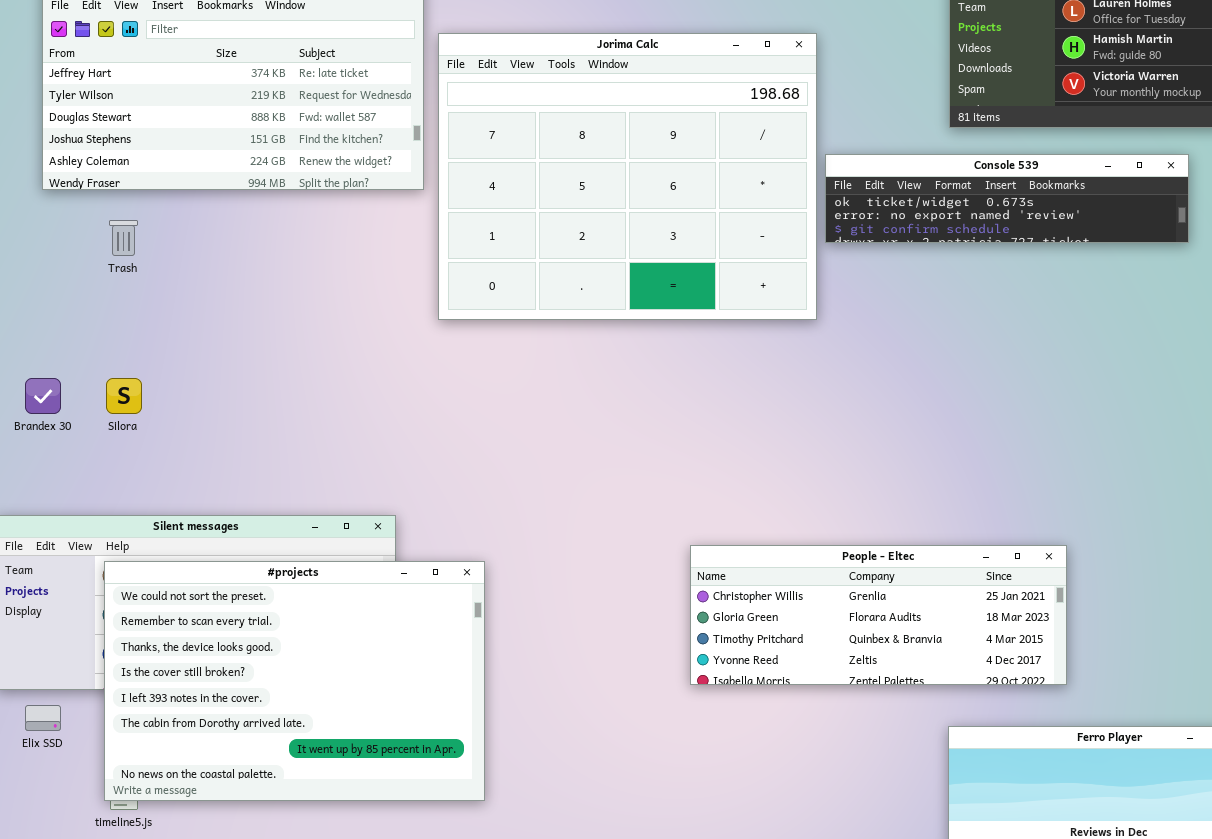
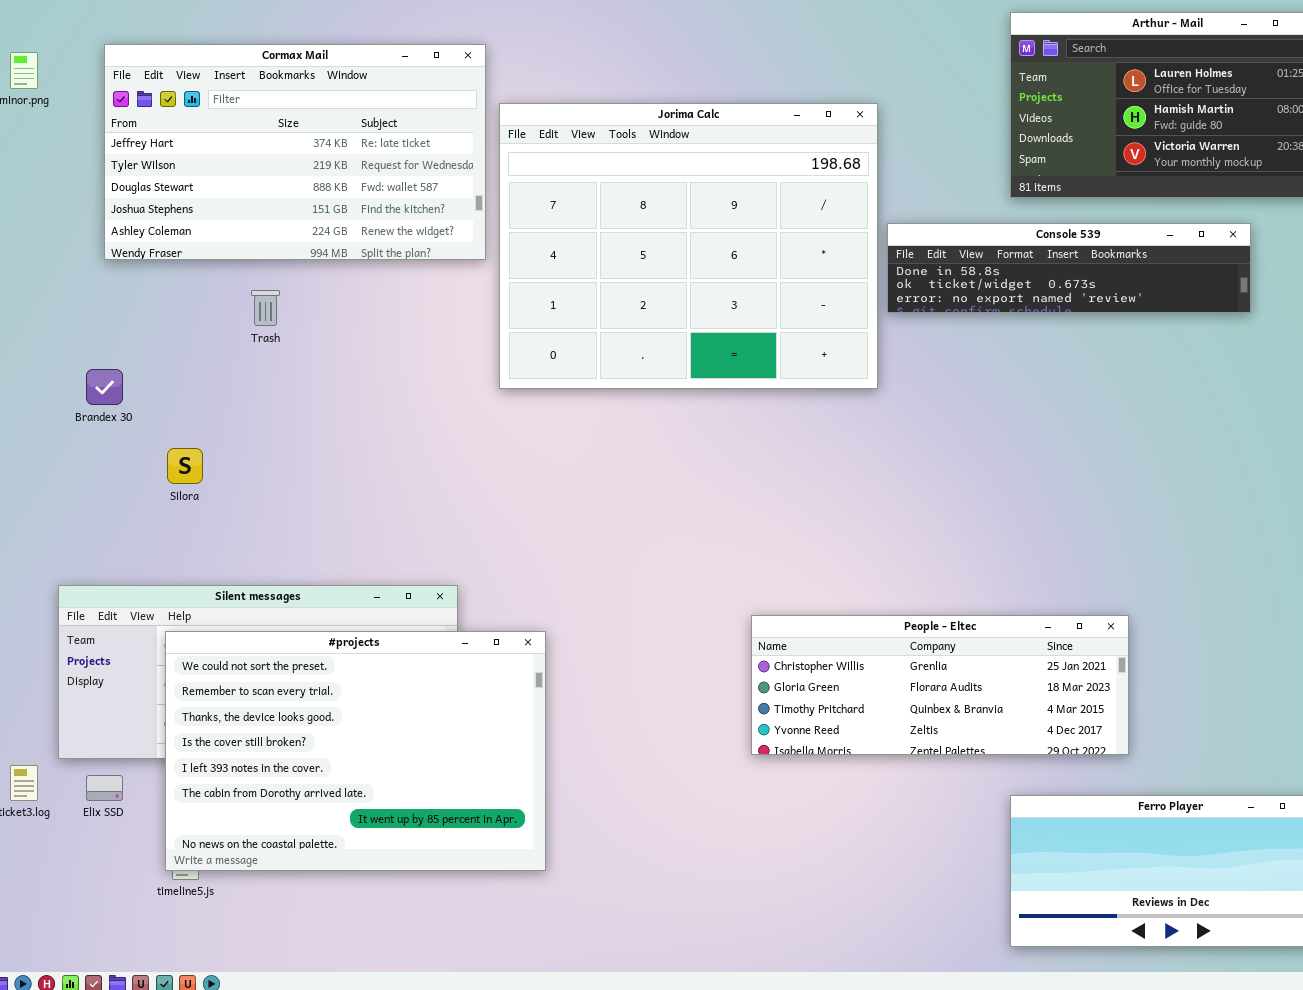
Console 539: [825,154,1189,243] -> [887,223,1251,313], scrolled up 1 row
Trash: [109,220,138,256] -> [251,290,280,326], moved
Brandex 30: [25,378,61,414] -> [86,369,123,405], moved

